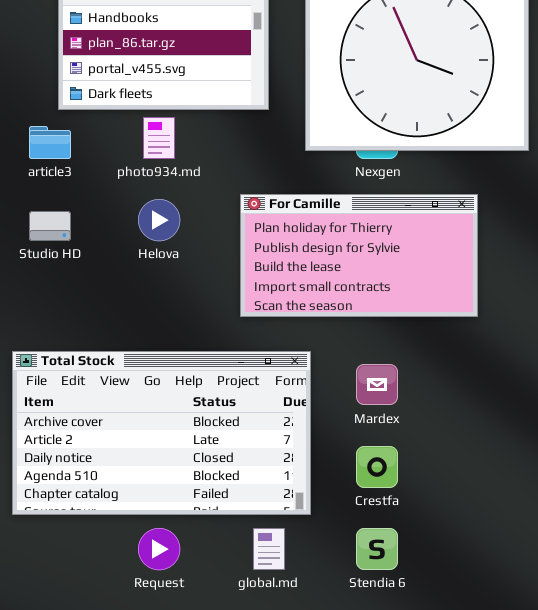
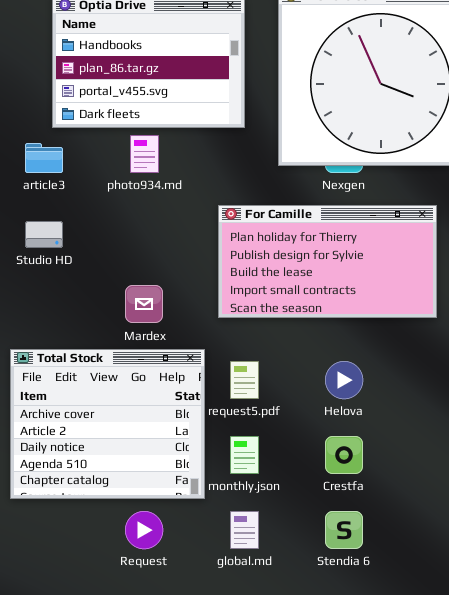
Helova: [138,199,180,241] -> [325,361,363,399], moved
Total Stock: [12,351,311,515] -> [10,349,205,499], resized
Mardex: [356,364,398,405] -> [125,285,163,323], moved

